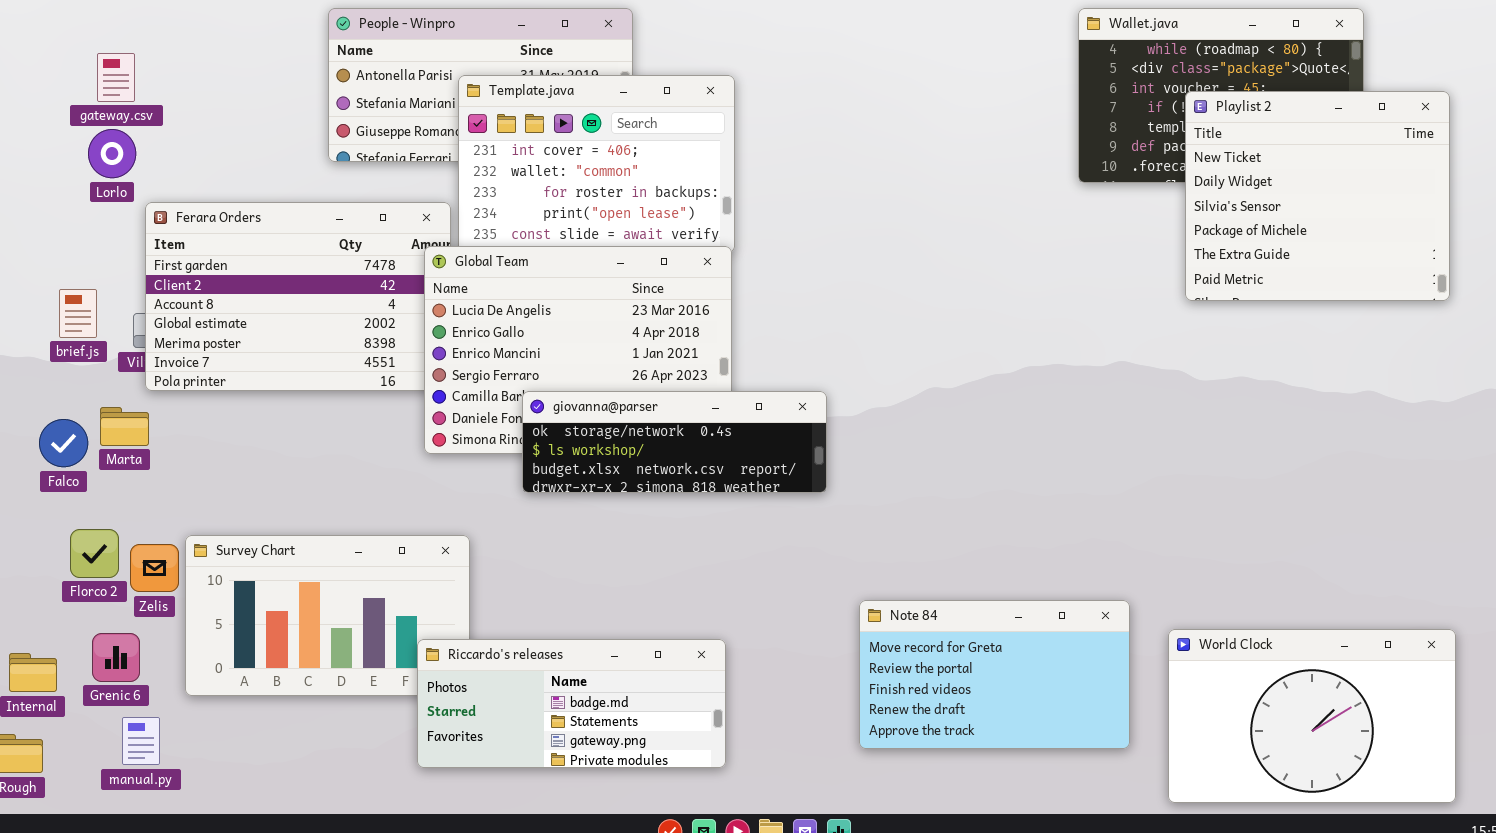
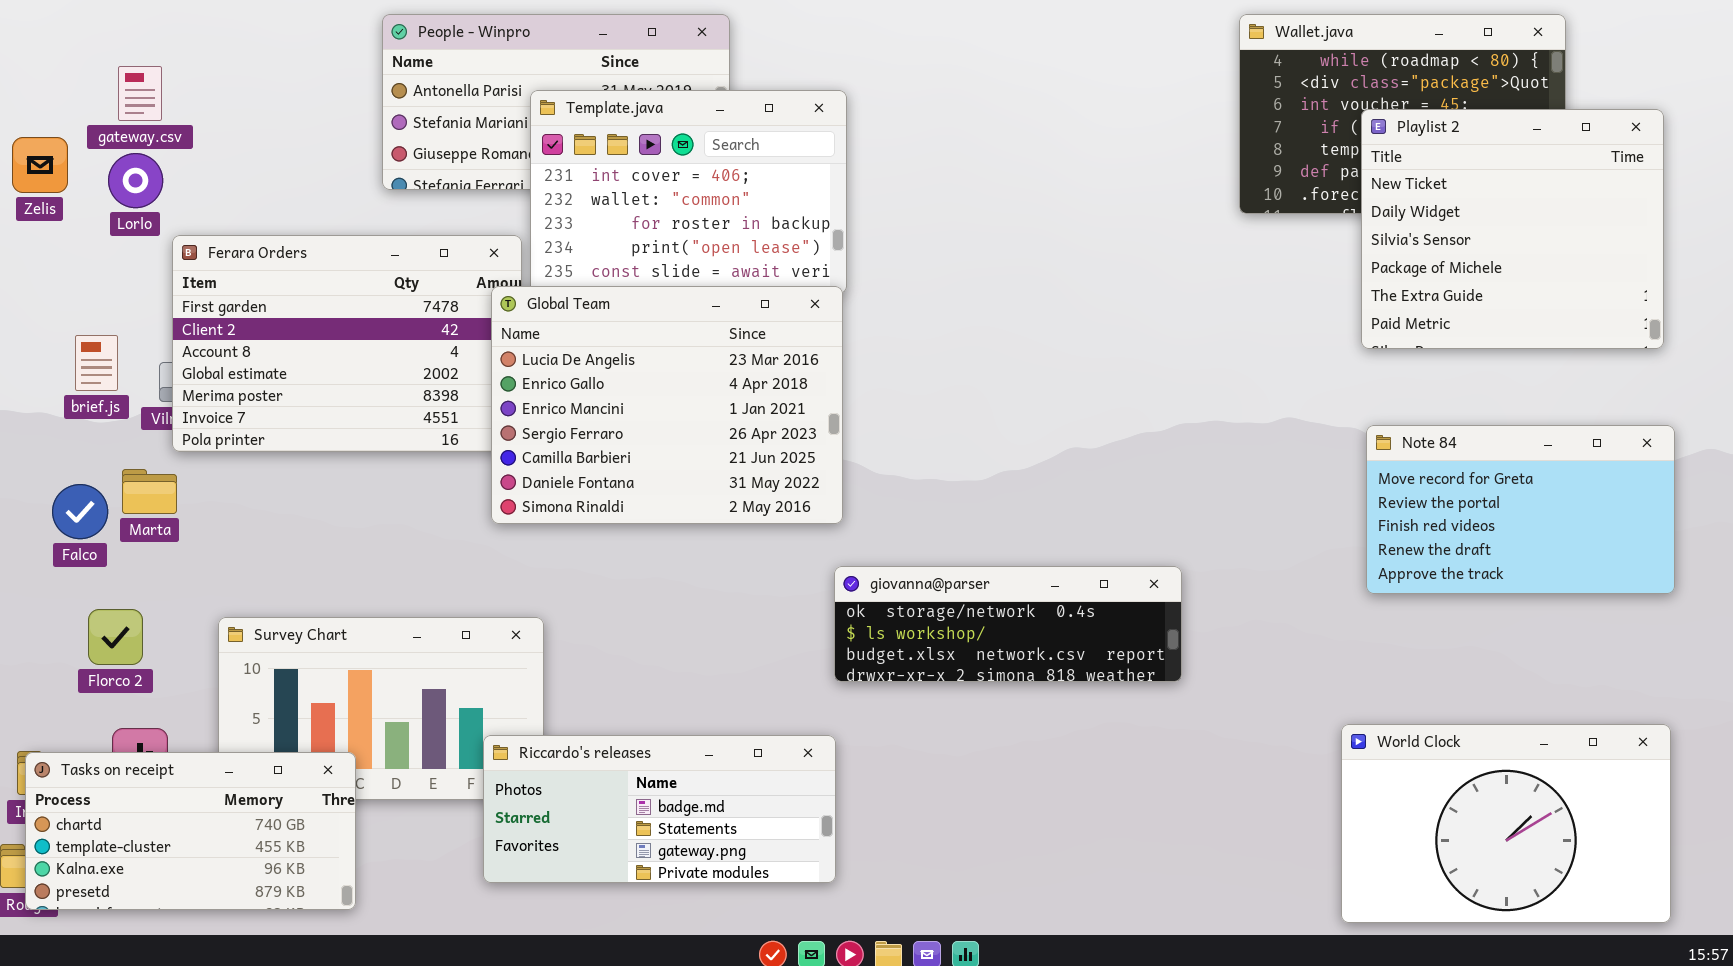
giovanna@parser: [522,391,827,493] -> [834,566,1182,682], moved
Zelis: [130,544,179,592] -> [12,137,68,193], moved
Note 84: [859,600,1130,749] -> [1366,425,1675,594], moved
Tasks on receipt: none -> [25,752,356,910], opened

